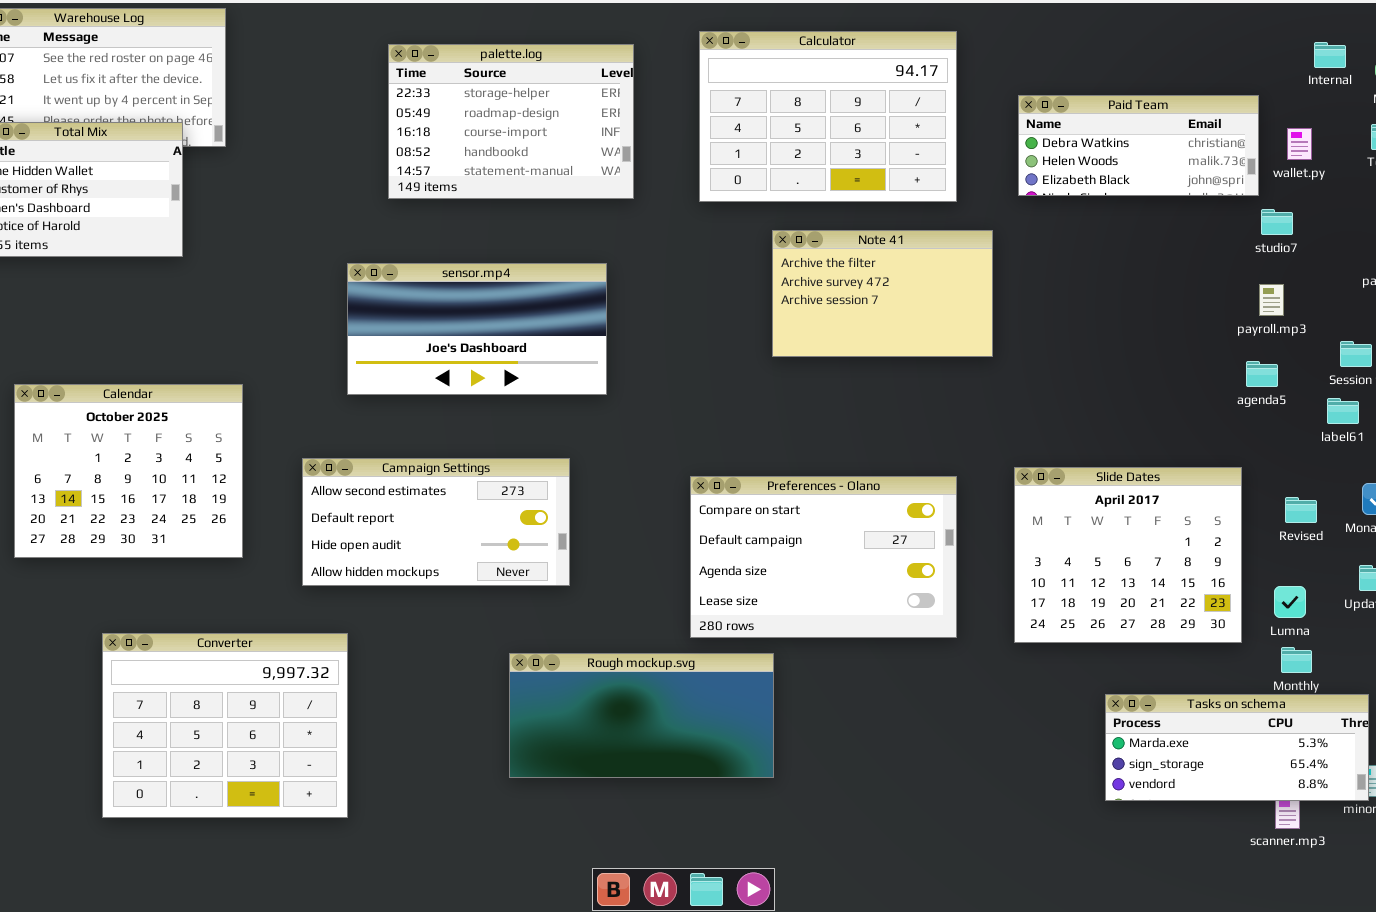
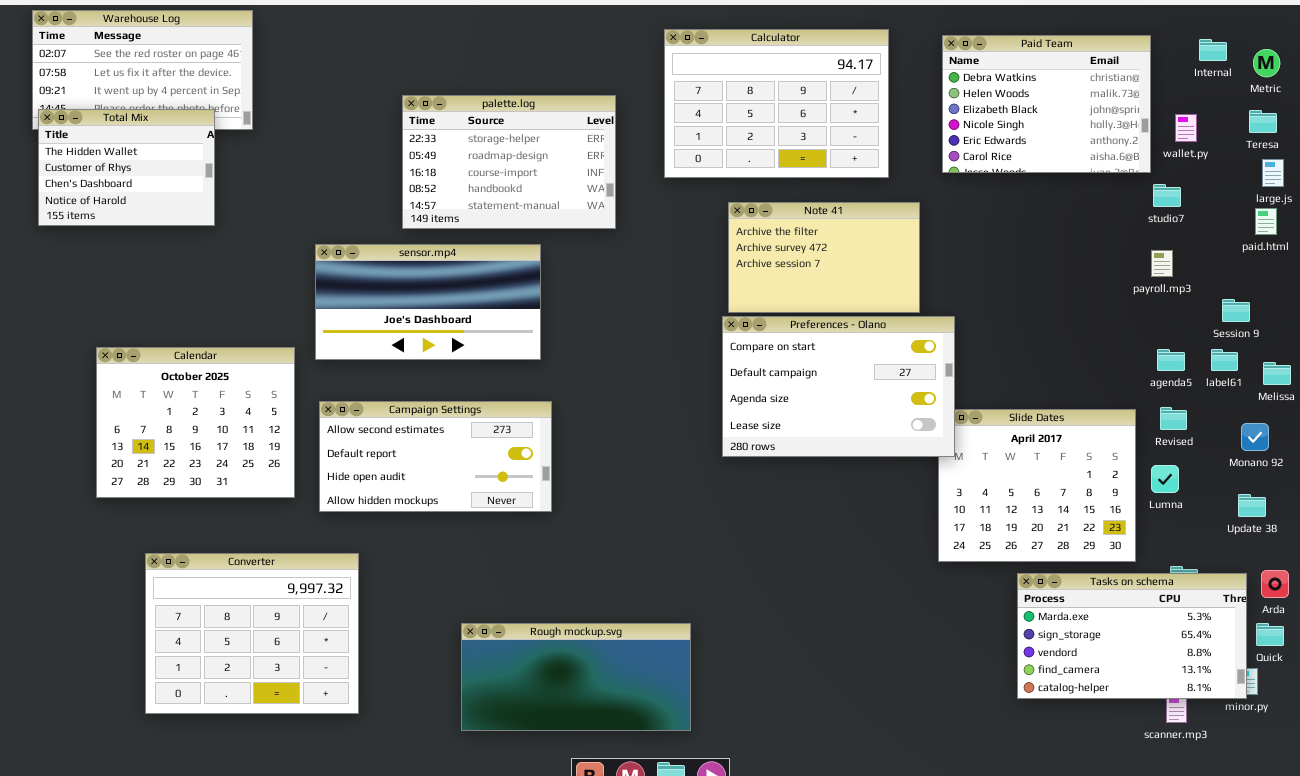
palette.log: [388,44,634,199] -> [402,95,616,229], moved
Paid Team: [1018,95,1259,196] -> [942,35,1151,173], resized
sensor.mp4: [347,263,607,395] -> [315,244,541,360], moved
agenda5: [1246,361,1278,387] -> [1157,349,1185,371], moved
Calendar: [14,384,243,558] -> [96,347,295,498], moved
Preferences - Olano: [690,476,957,638] -> [722,316,955,457], moved
Revised: [1285,497,1317,523] -> [1160,407,1187,430], moved
Lumna: [1274,586,1306,618] -> [1151,465,1179,493], moved
Rough mockup.svg: [509,653,774,778] -> [461,623,691,731], moved
Tasks on schema: [1105,694,1369,801] -> [1017,573,1247,699], resized

